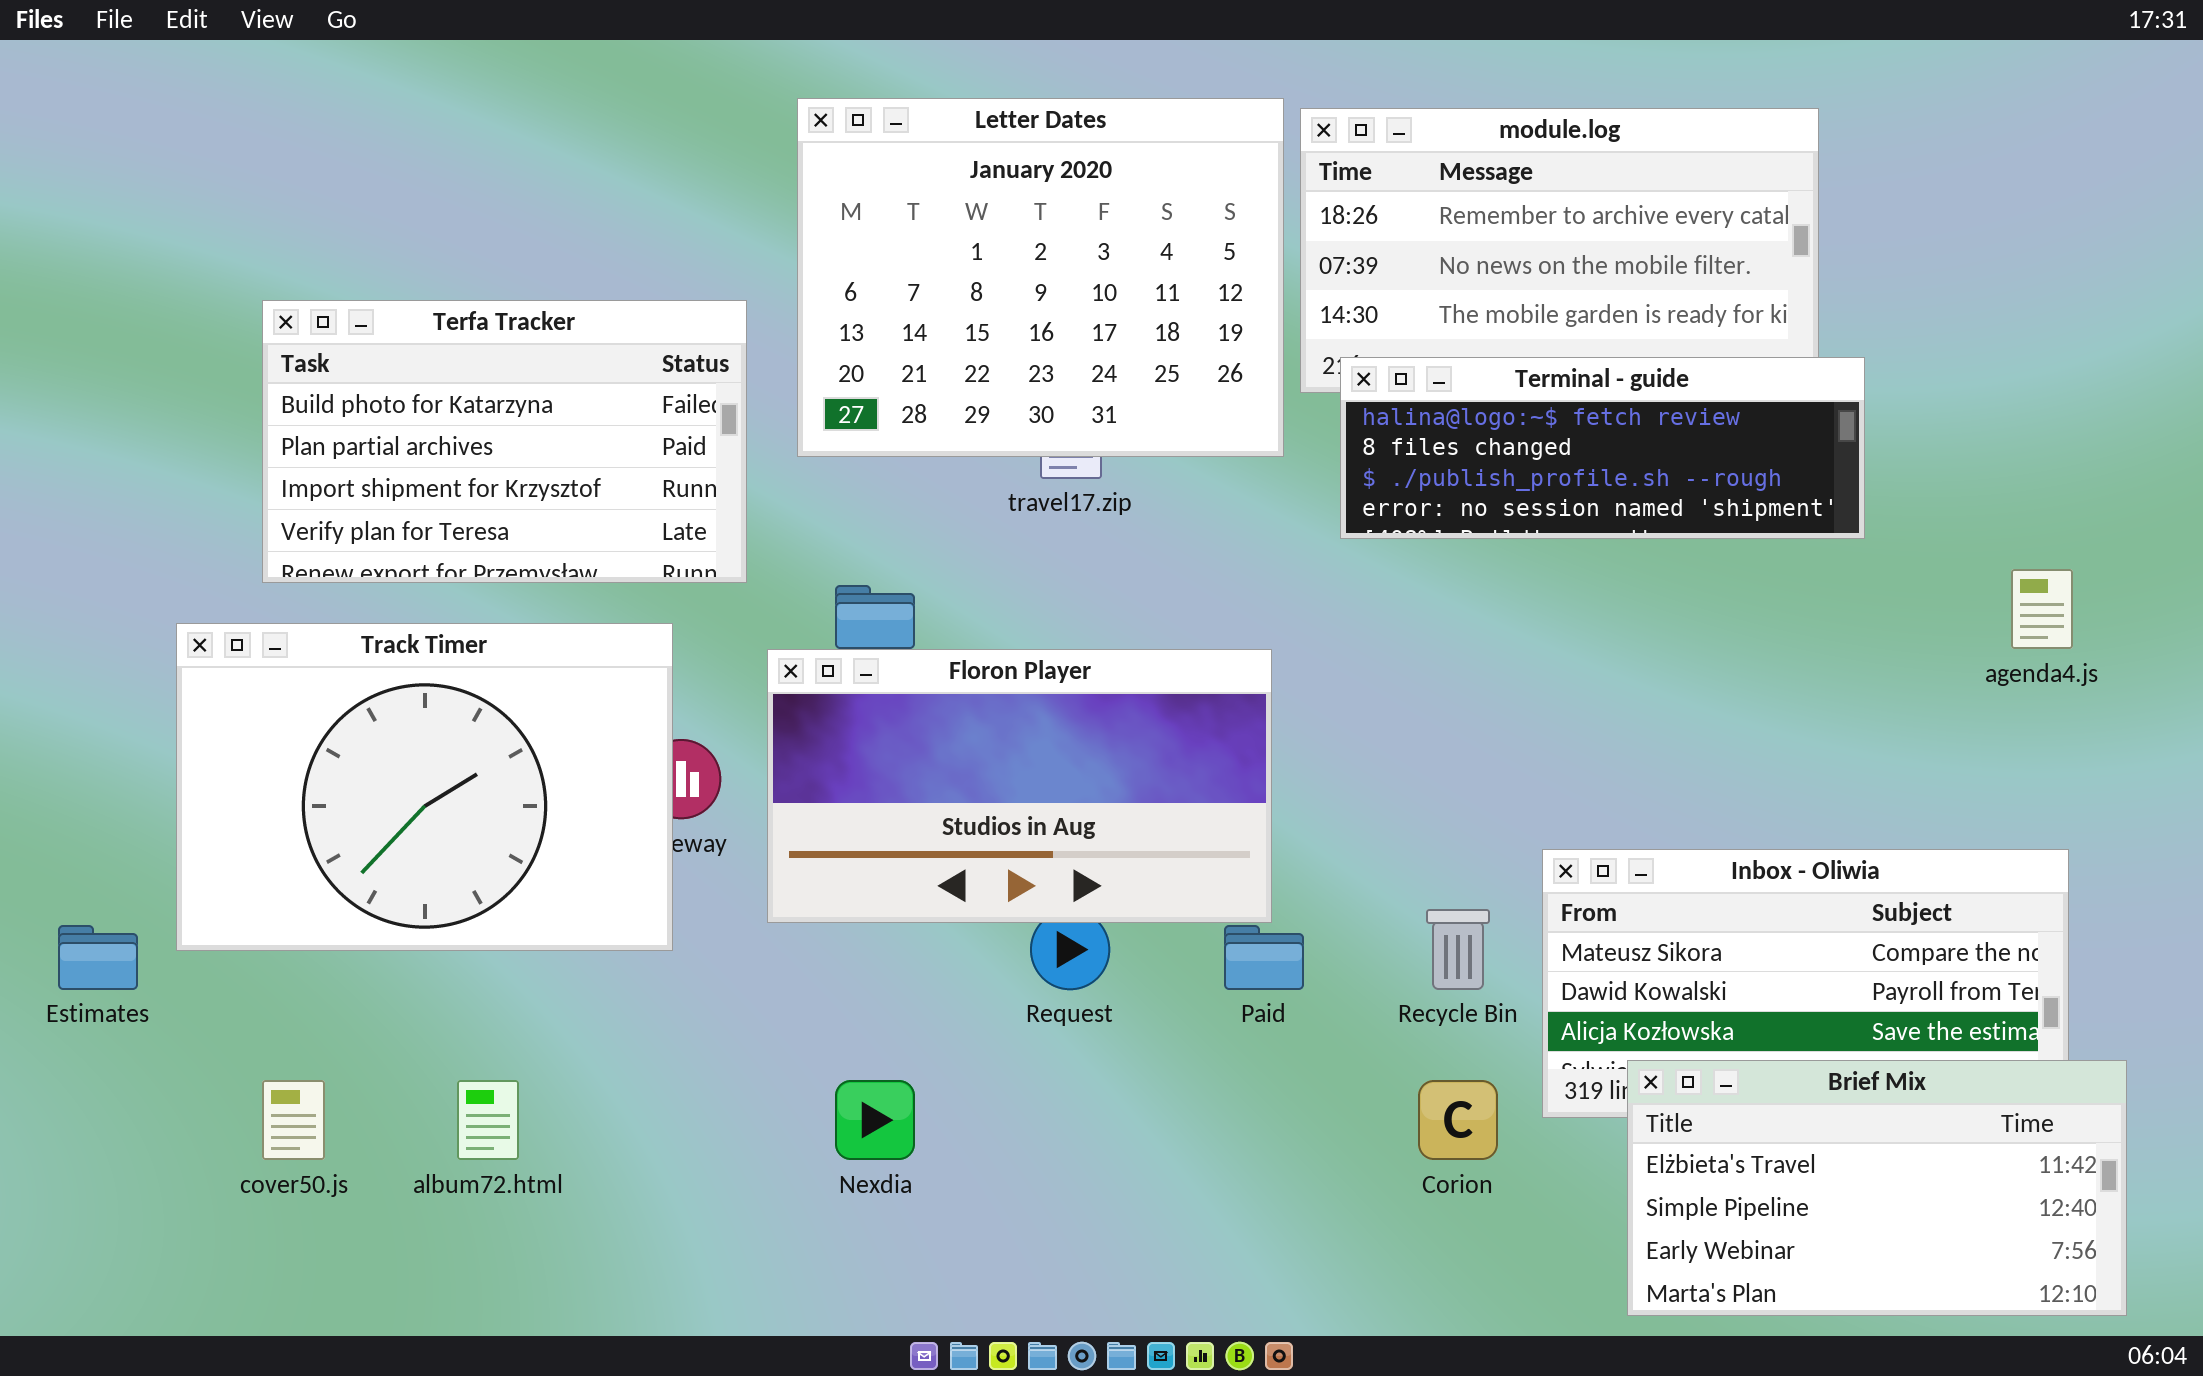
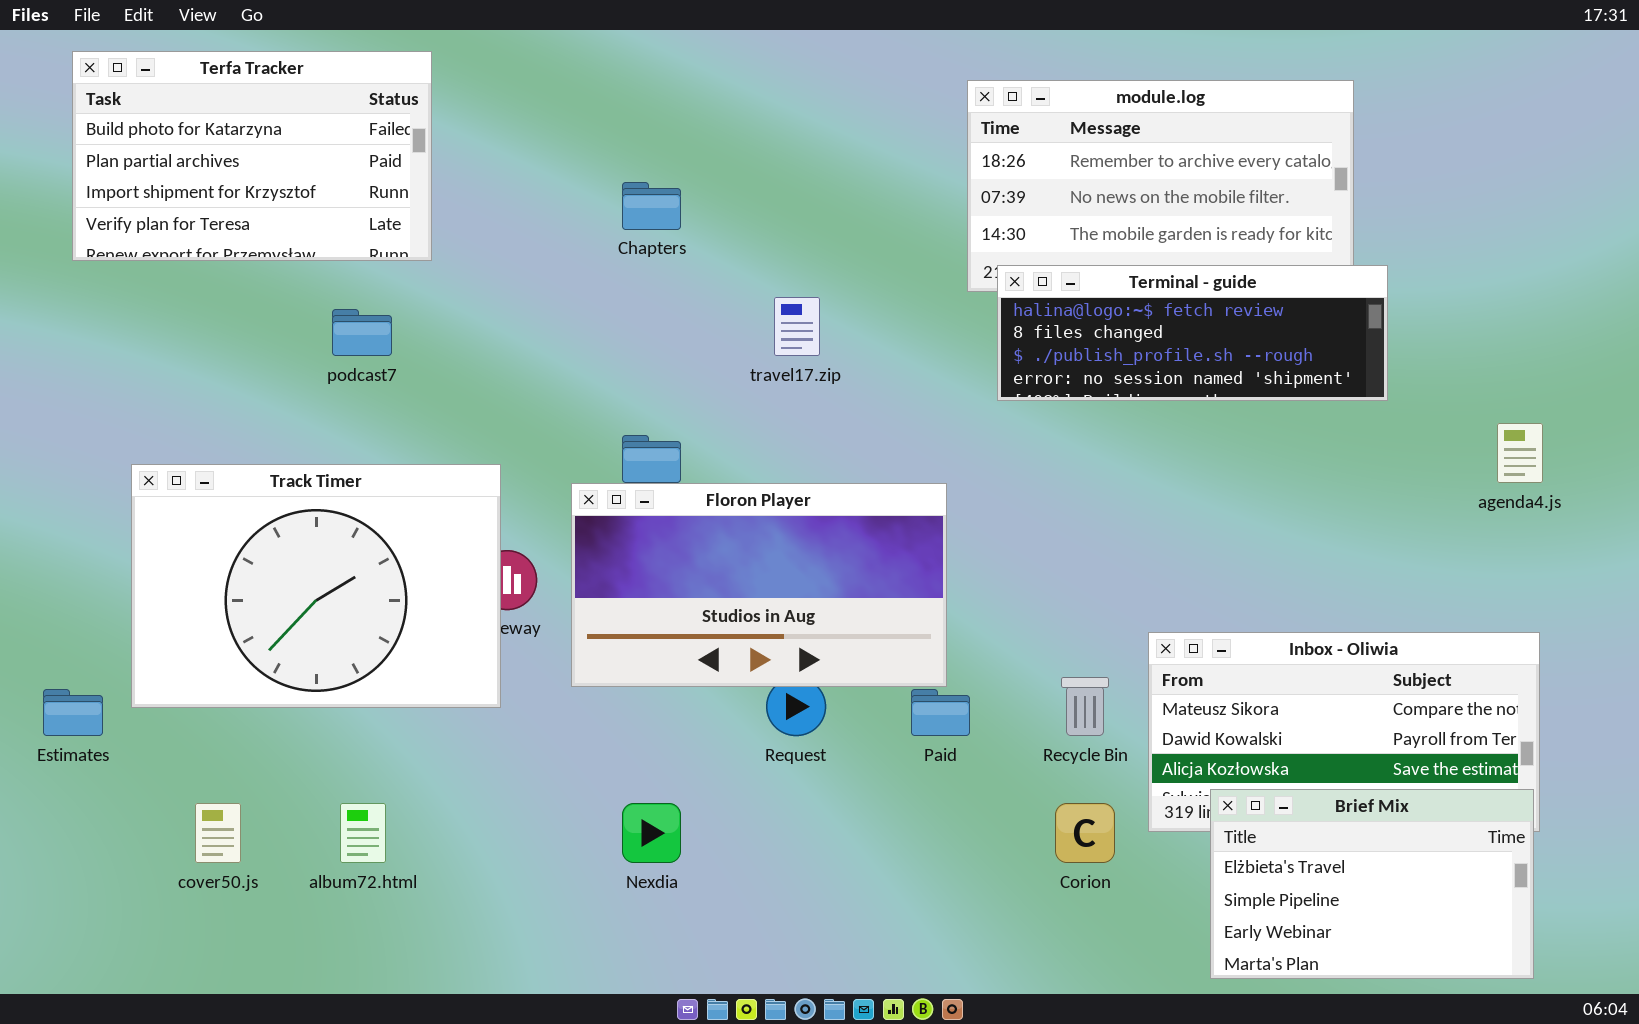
Letter Dates: [797,98,1284,457] -> none, closed
Terfa Tracker: [262,300,747,583] -> [72,51,432,261], moved
Brief Mix: [1627,1060,2127,1316] -> [1210,789,1534,979], resized

